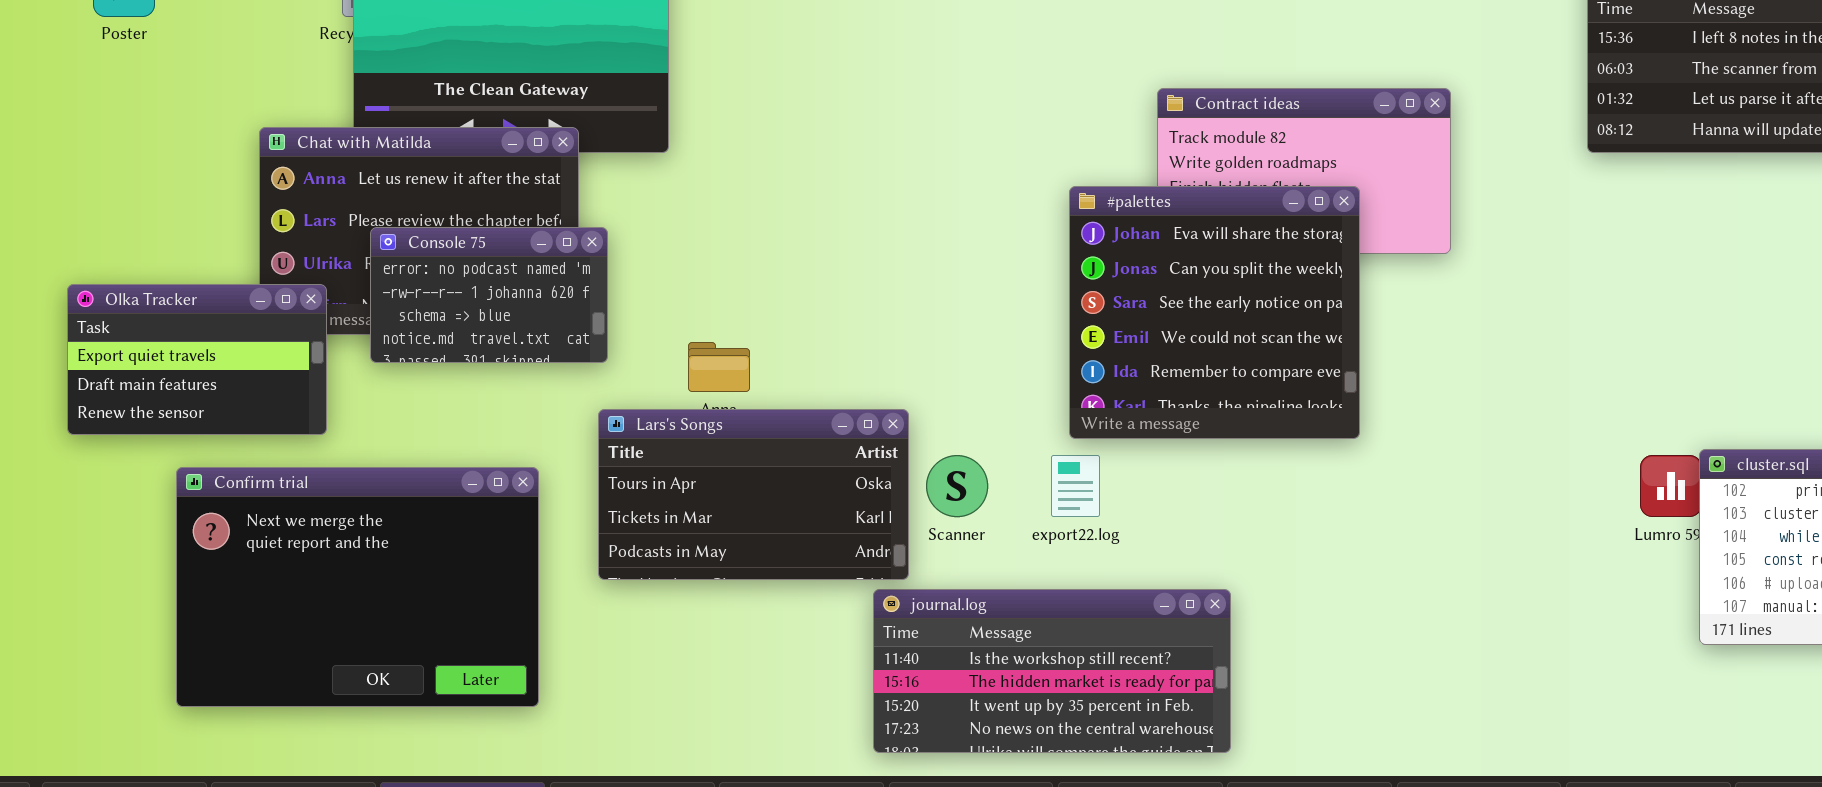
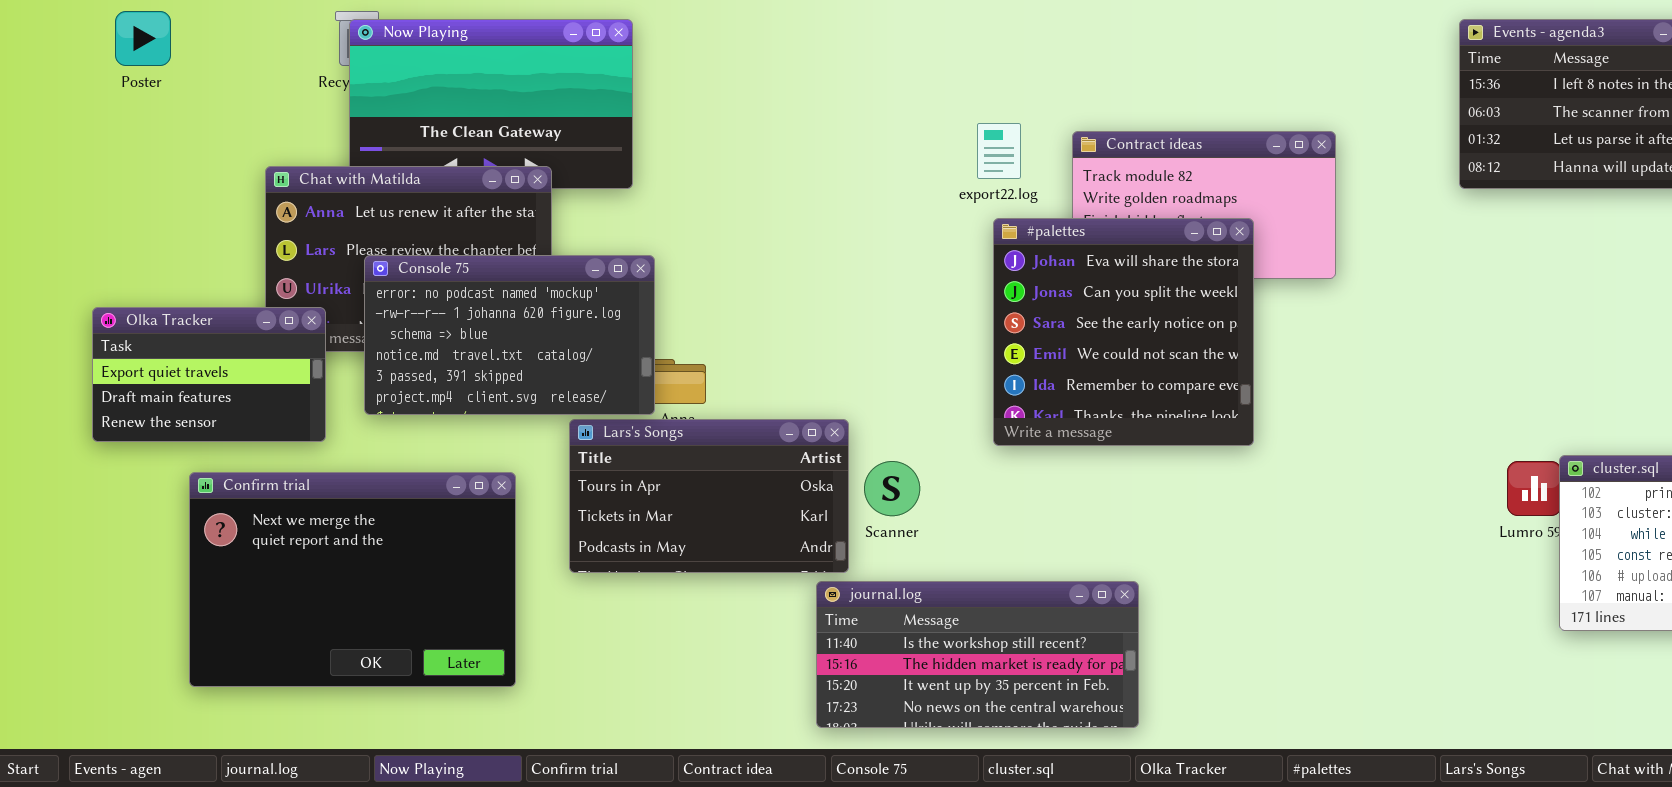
Console 75: [370,227,608,363] -> [364,255,655,415], resized
export22.log: [1051,455,1100,517] -> [977,123,1021,179], moved

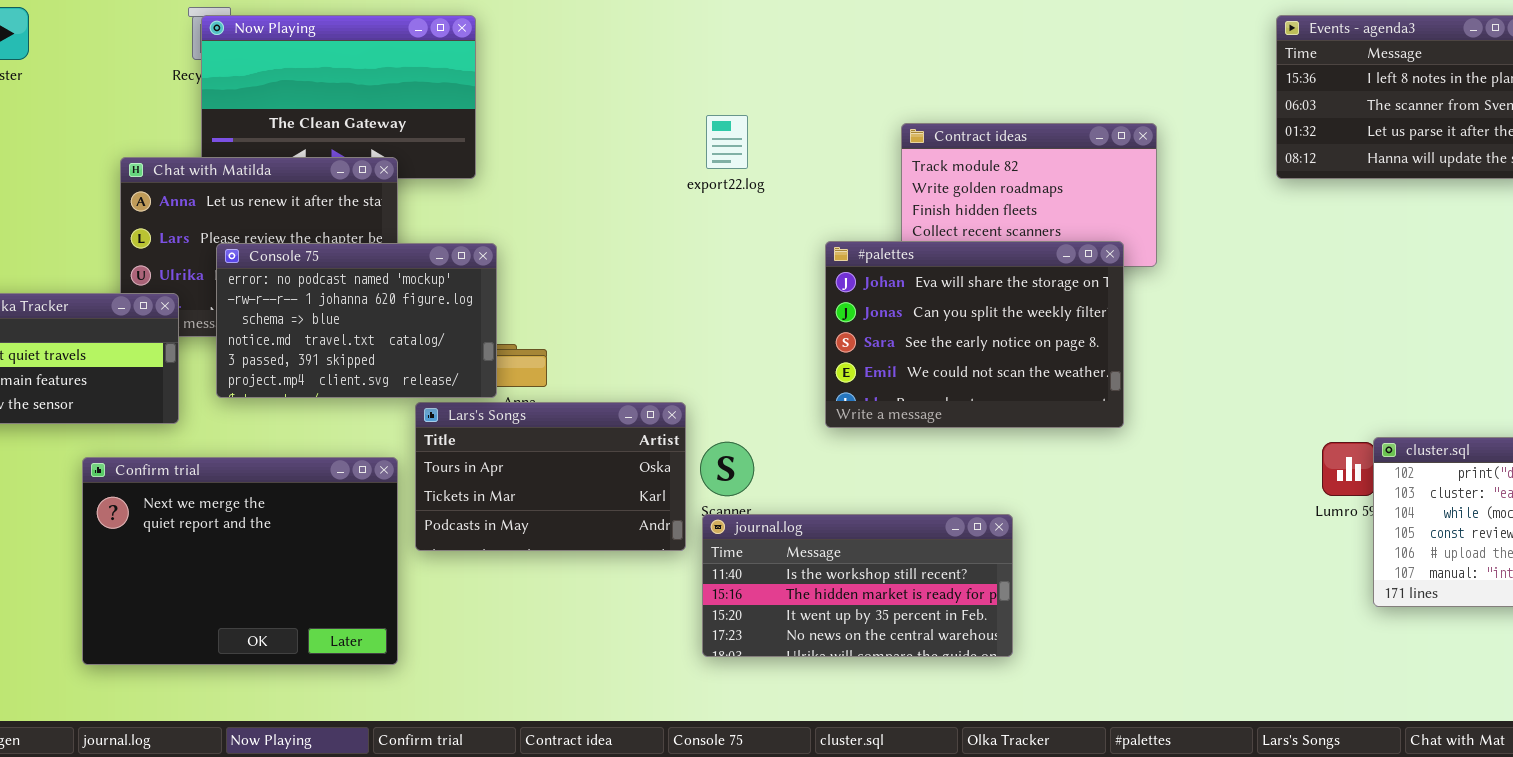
export22.log: [977,123,1021,179] -> [706,115,748,169], moved
#palettes: [993,218,1254,446] -> [825,241,1124,428], resized
Confirm trial: [189,472,516,687] -> [82,457,398,665], moved
journal.log: [816,581,1139,728] -> [702,514,1013,657], moved

